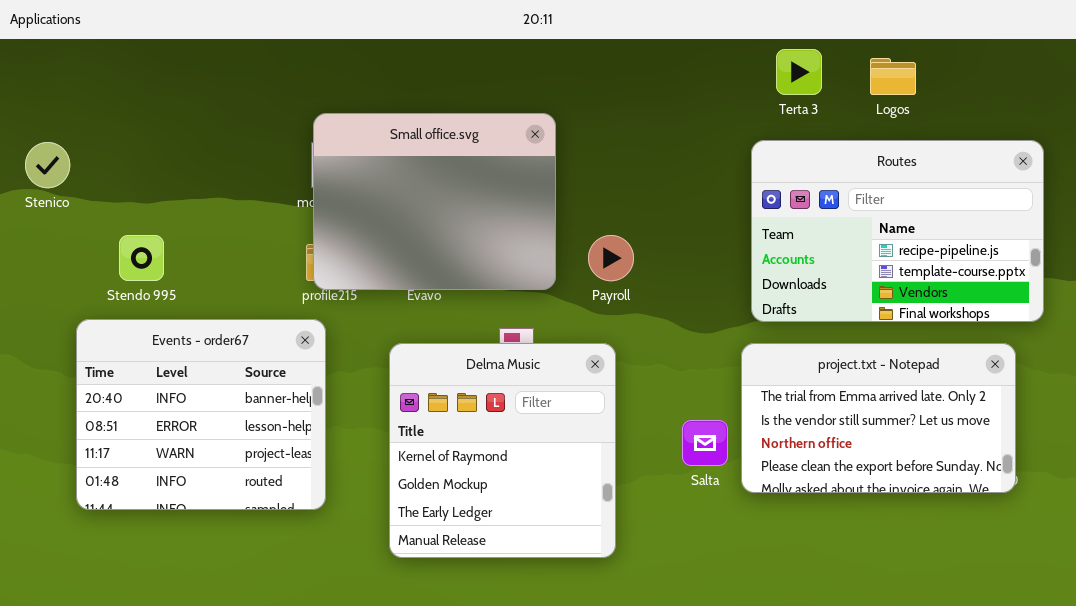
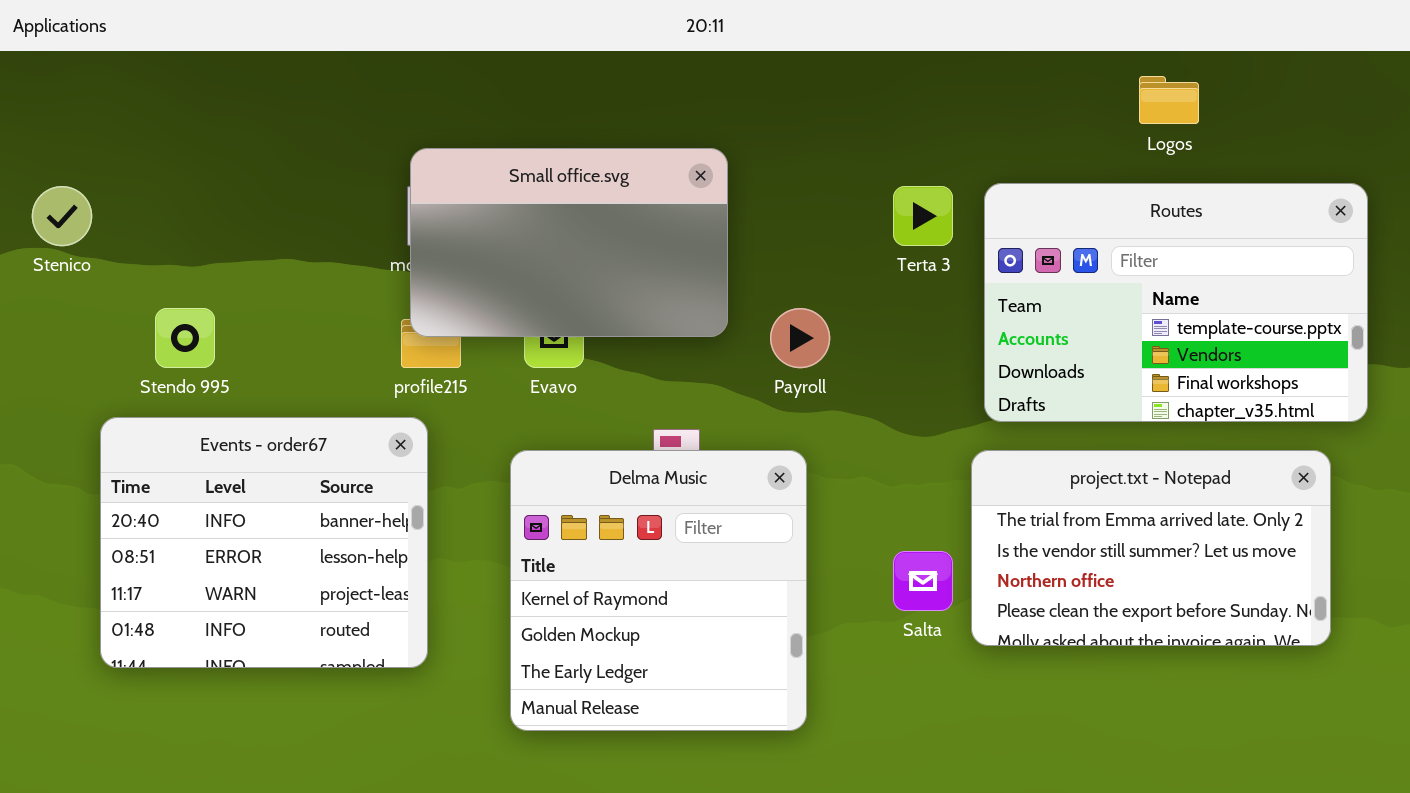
Terta 3: [776,49,822,95] -> [893,186,953,246], moved
Small office.svg: [313,113,556,290] -> [410,148,728,337], resized
Routes: [751,140,1044,322] -> [984,183,1368,422], scrolled down 1 row

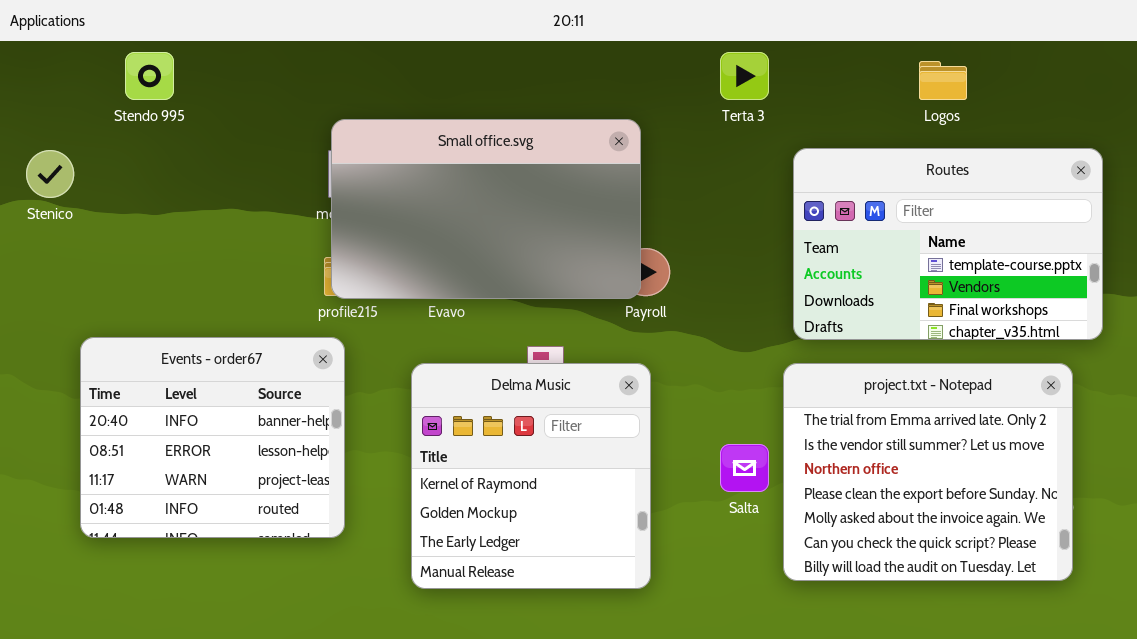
Small office.svg: [410,148,728,337] -> [331,119,641,299], resized
Terta 3: [893,186,953,246] -> [720,52,769,100], moved
Stendo 995: [155,308,215,368] -> [125,52,174,100], moved
project.txt - Notepad: [971,450,1331,646] -> [783,363,1073,581], resized

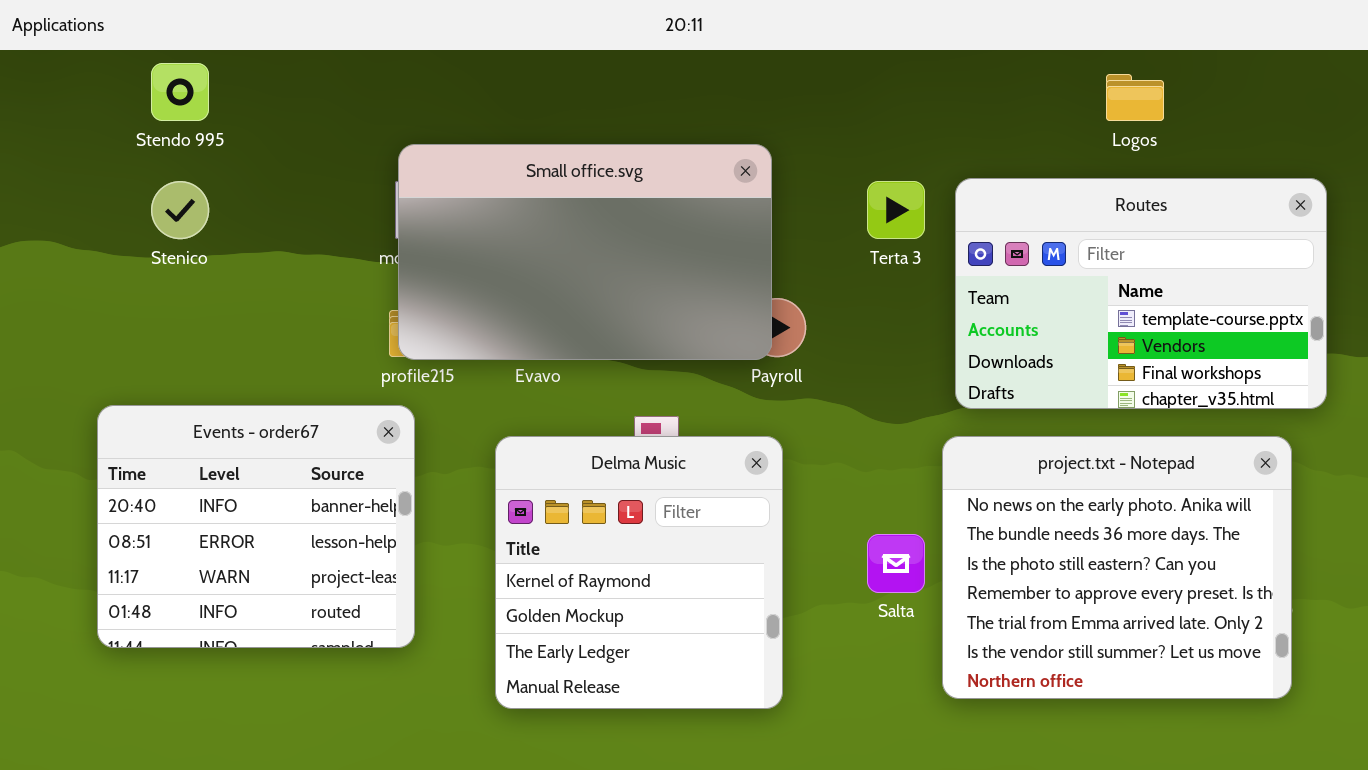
Terta 3: [720,52,769,100] -> [867,181,925,239], moved
Stenico: [26,150,74,198] -> [151,181,209,239], moved
project.txt - Notepad: [783,363,1073,581] -> [942,436,1292,699], scrolled up 4 rows

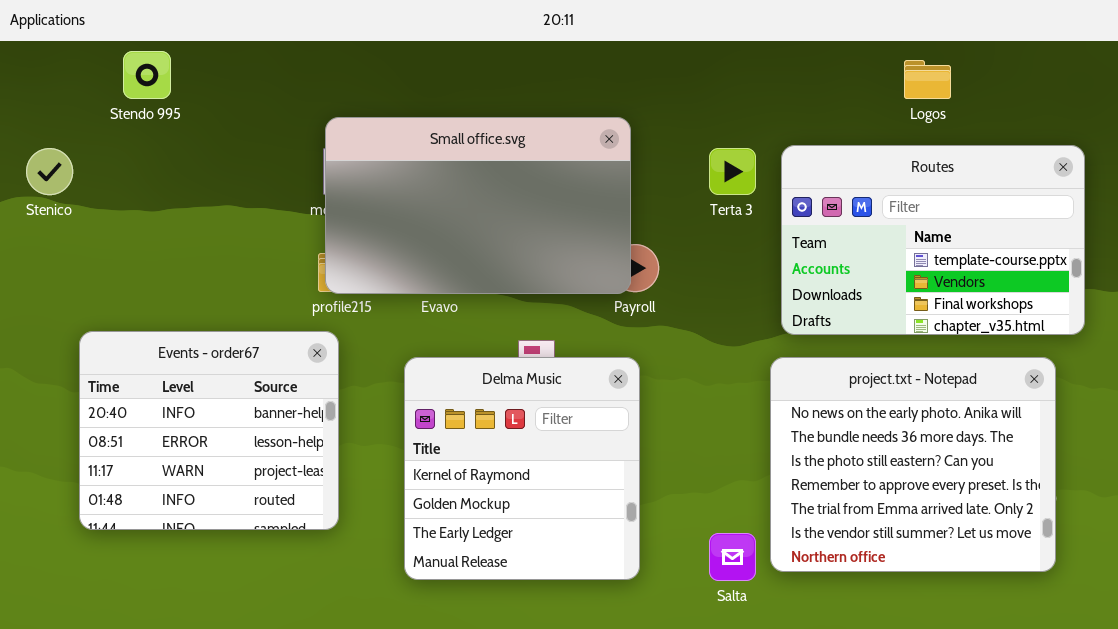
Stenico: [151,181,209,239] -> [26,148,73,195], moved
Salta: [867,534,925,593] -> [709,533,756,581], moved

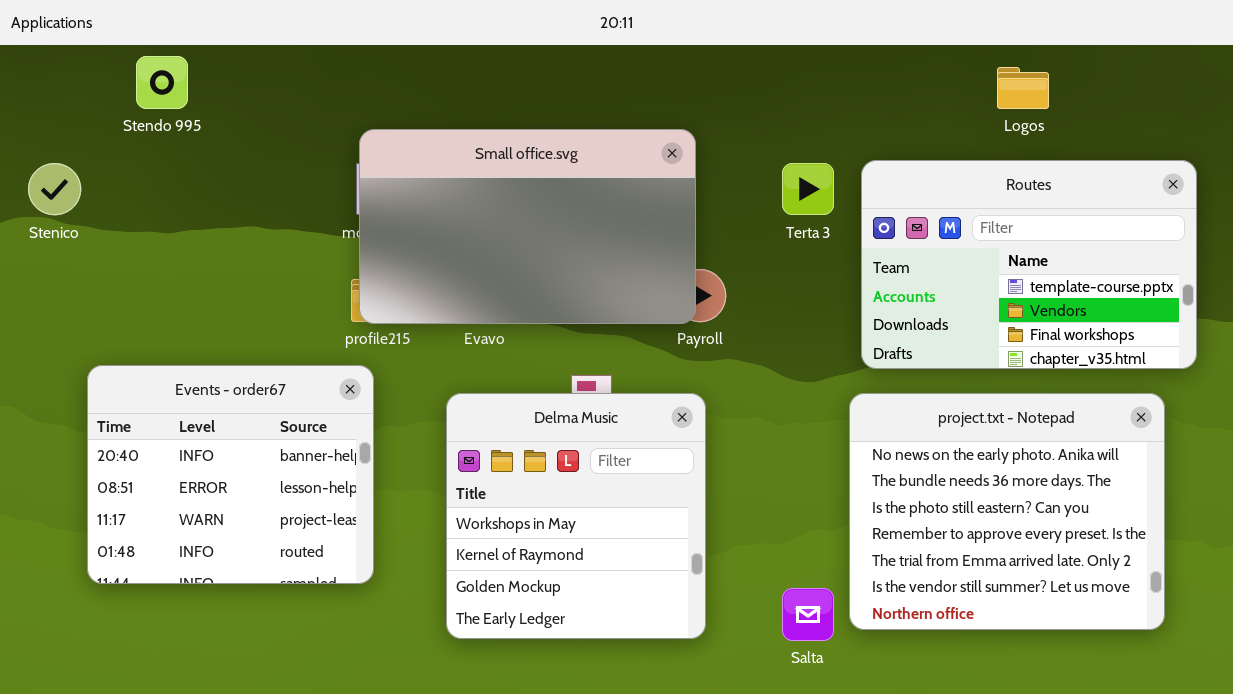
Delma Music: [404,357,640,580] -> [446,393,706,639], scrolled up 1 row

